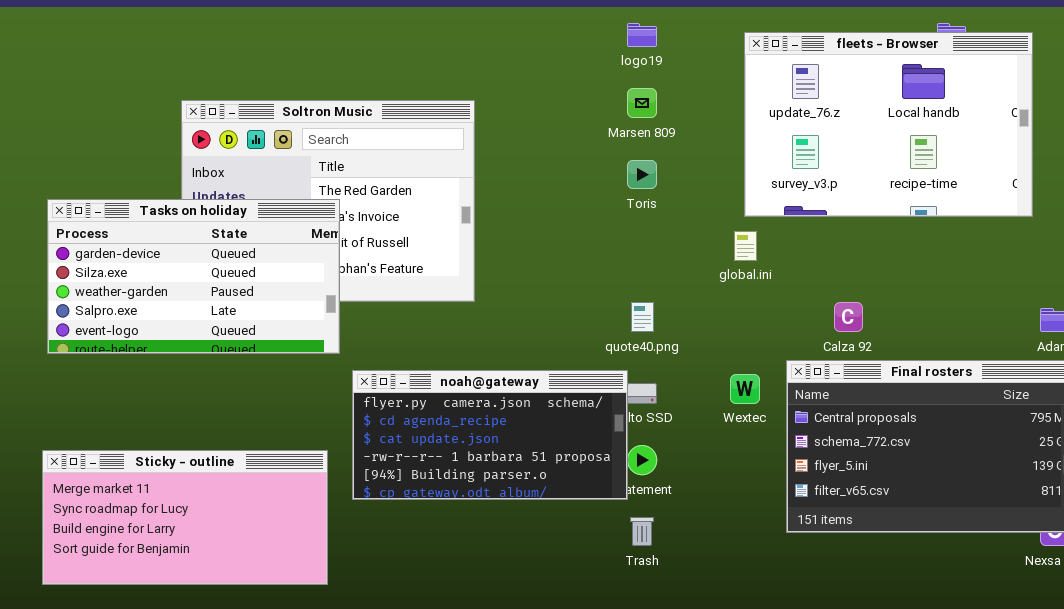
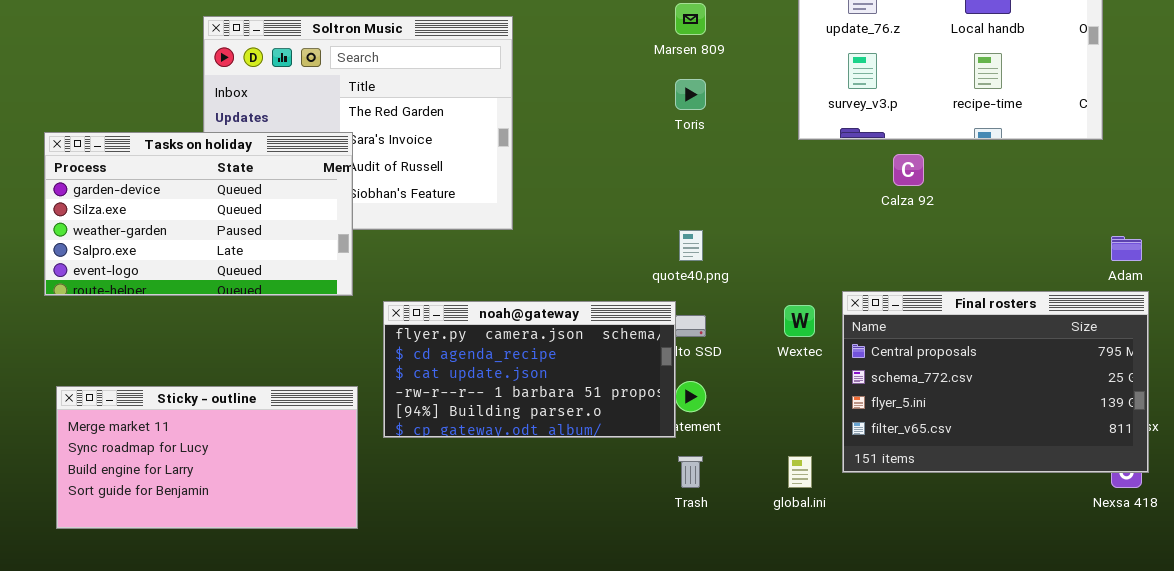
Tasks on holiday: [47,199,340,354] -> [44,132,353,296], moved
global.ini: [734,231,757,261] -> [788,456,812,488], moved
Calza 92: [834,302,863,332] -> [893,154,924,186], moved

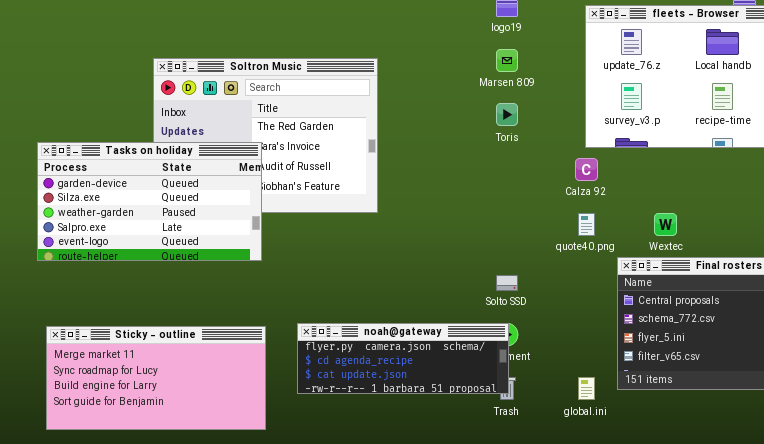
Calza 92: [893,154,924,186] -> [575,158,598,181], moved
quote40.png: [679,230,703,261] -> [578,213,595,236], moved
noah@gateway: [383,301,676,438] -> [297,323,509,394], moved, resized
Wextec: [784,305,815,337] -> [654,213,677,236], moved

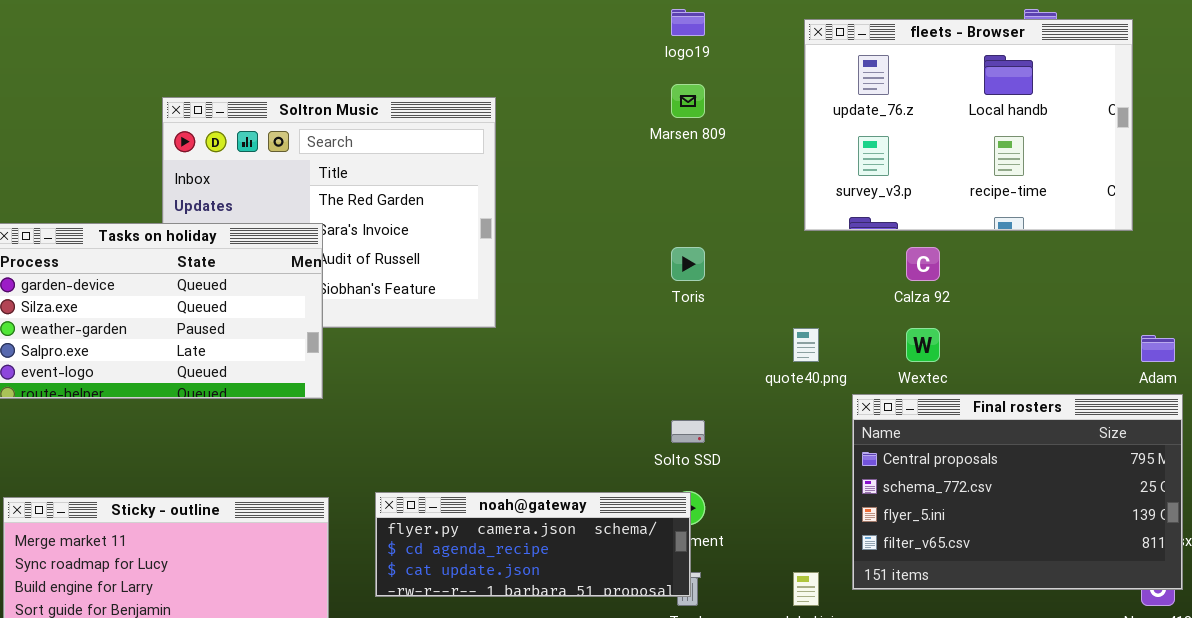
Toris: [496,103,518,126] -> [671,247,705,281], moved
Calza 92: [575,158,598,181] -> [906,247,940,281], moved

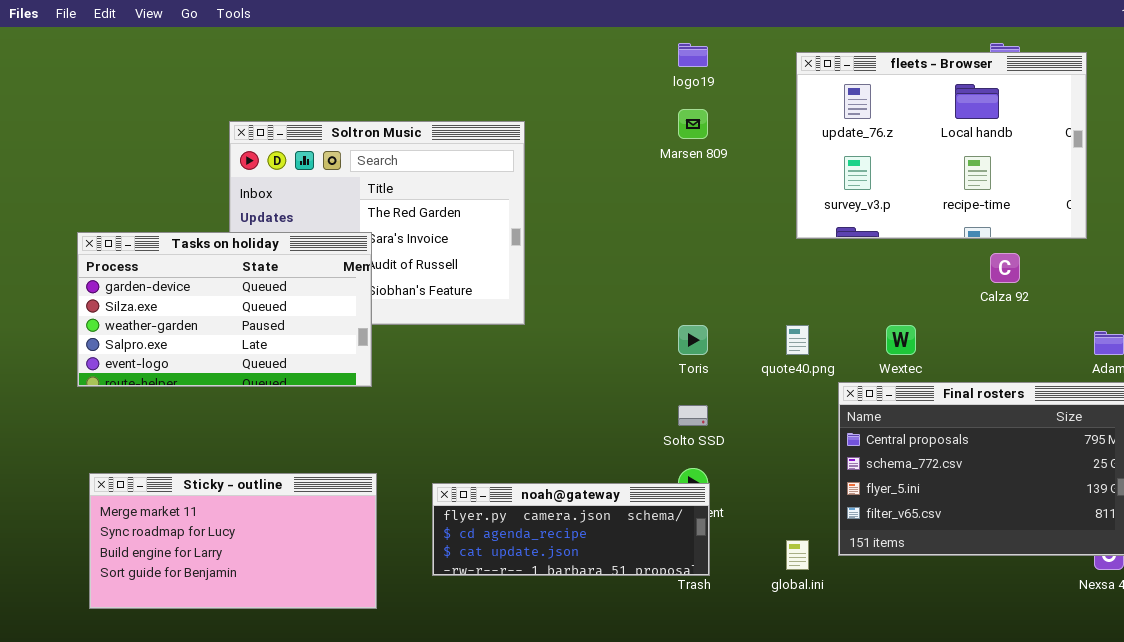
Toris: [671,247,705,281] -> [678,325,708,355], moved
Calza 92: [906,247,940,281] -> [990,253,1020,283], moved
noah@gateway: [375,492,691,597] -> [432,483,710,576], moved

